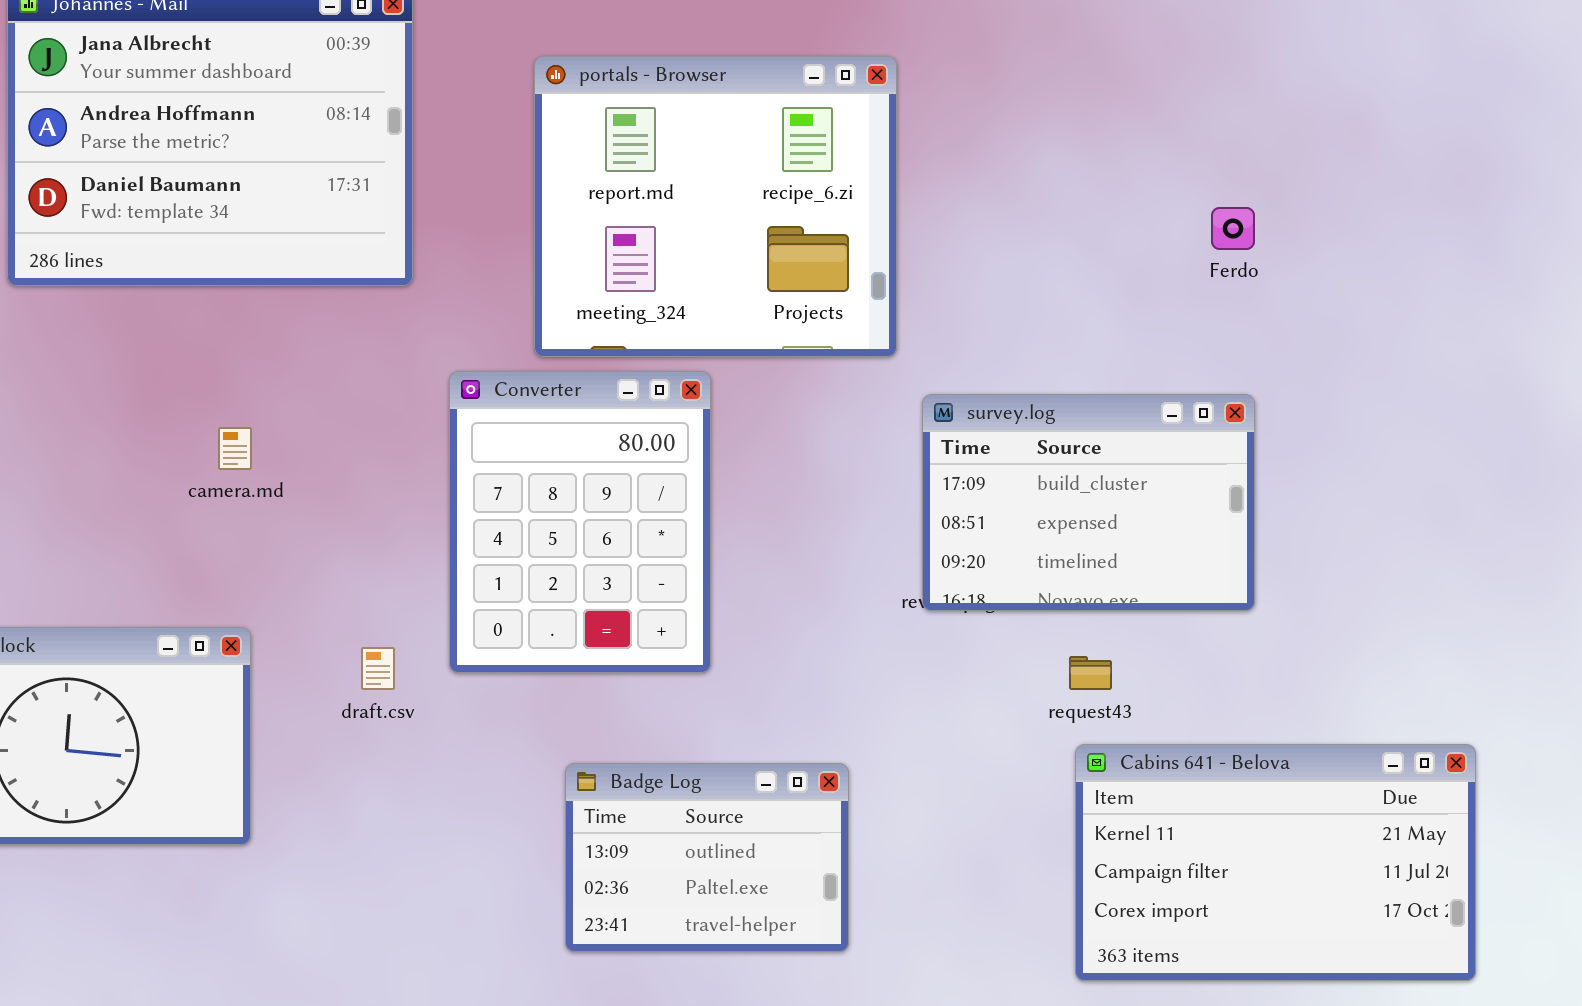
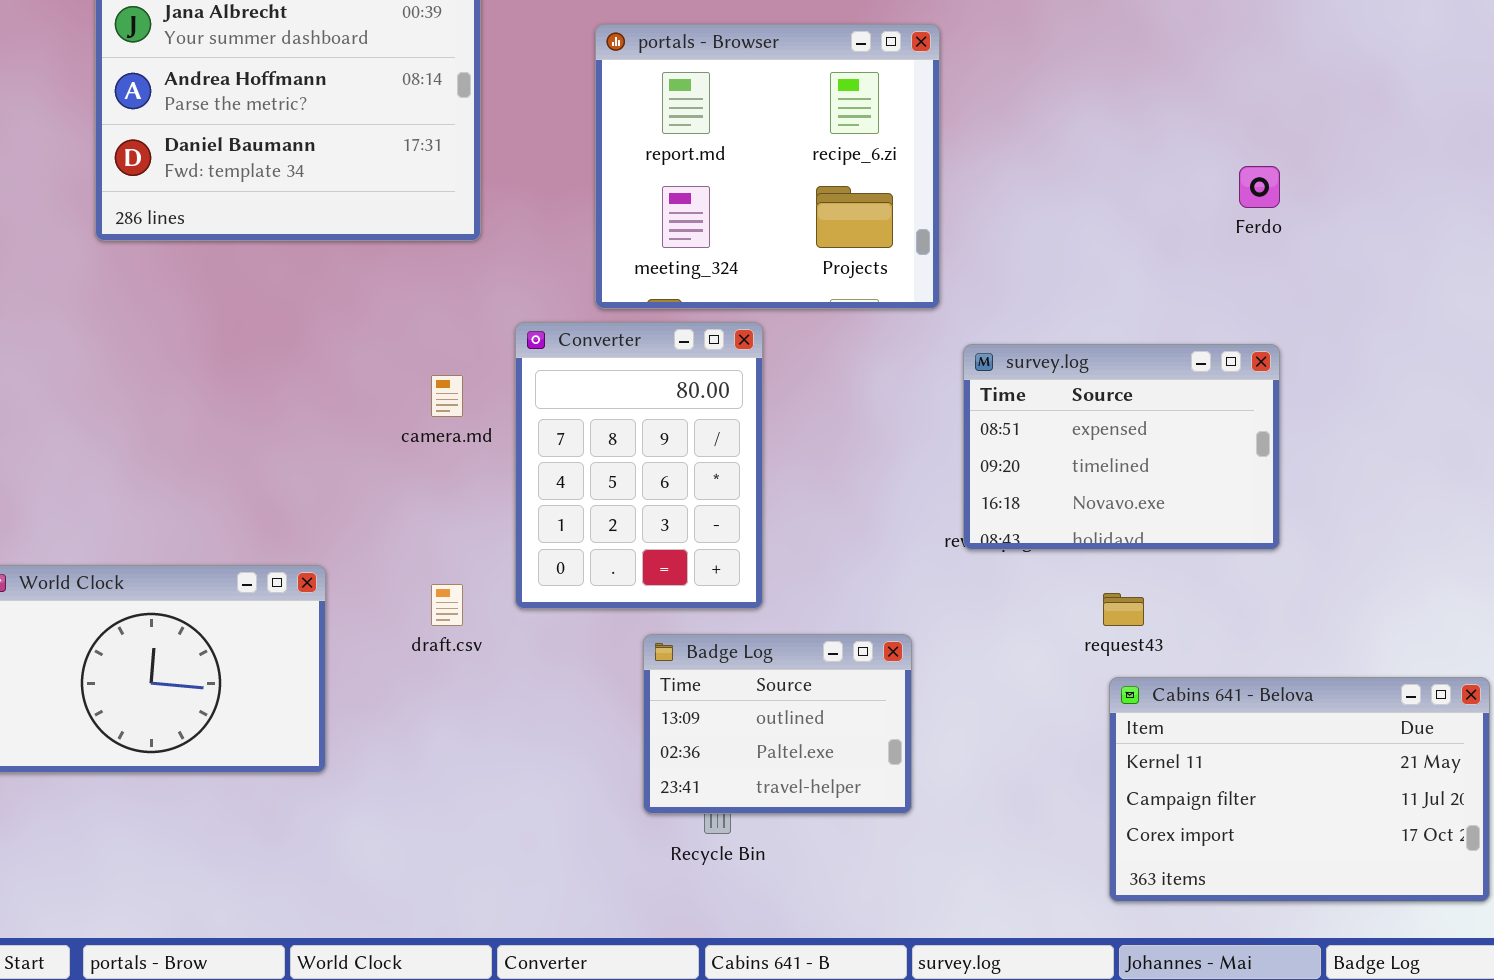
survey.log: [922,394,1255,611] -> [963,344,1280,550], scrolled down 1 row
camera.md: [218,427,252,470] -> [431,375,463,417], moved
Badge Log: [565,763,849,952] -> [643,634,912,814], moved

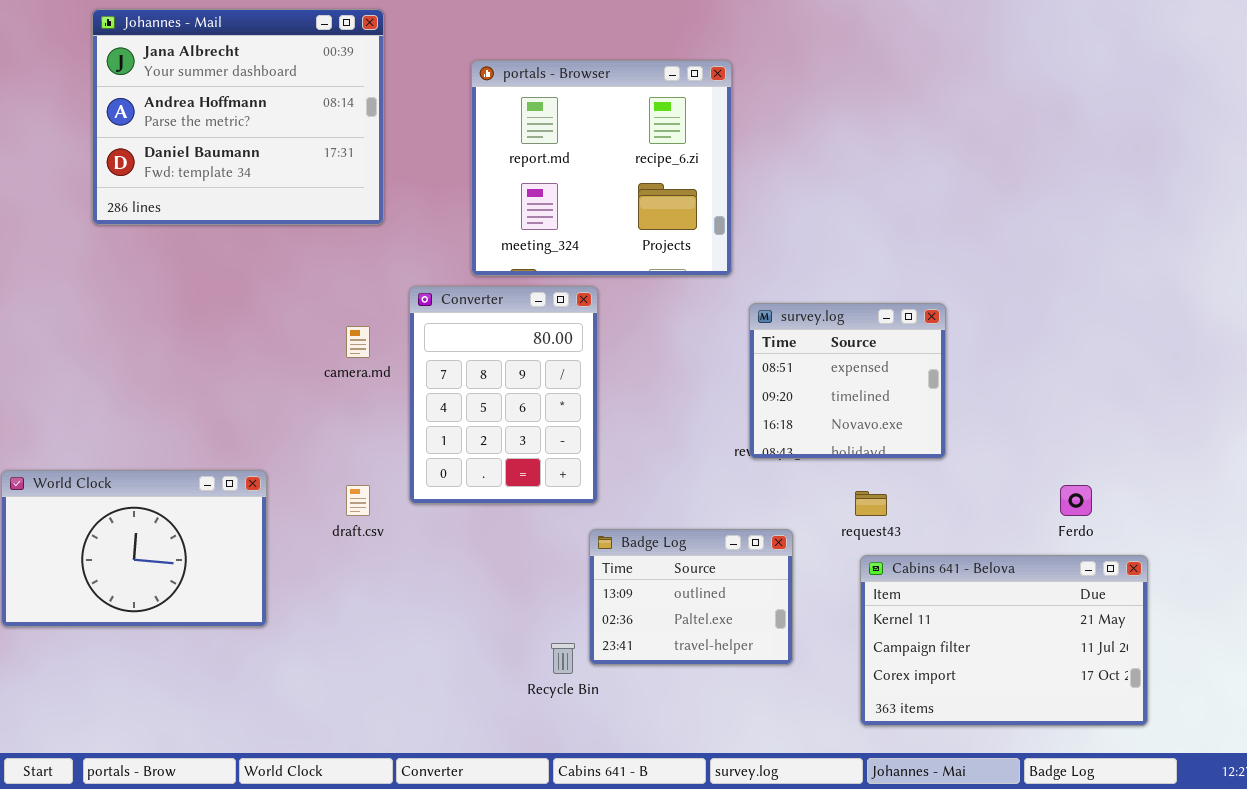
Ferdo: [1239,166,1280,208] -> [1060,485,1092,516], moved
survey.log: [963,344,1280,550] -> [749,303,946,459], resized
Badge Log: [643,634,912,814] -> [589,529,793,665], moved

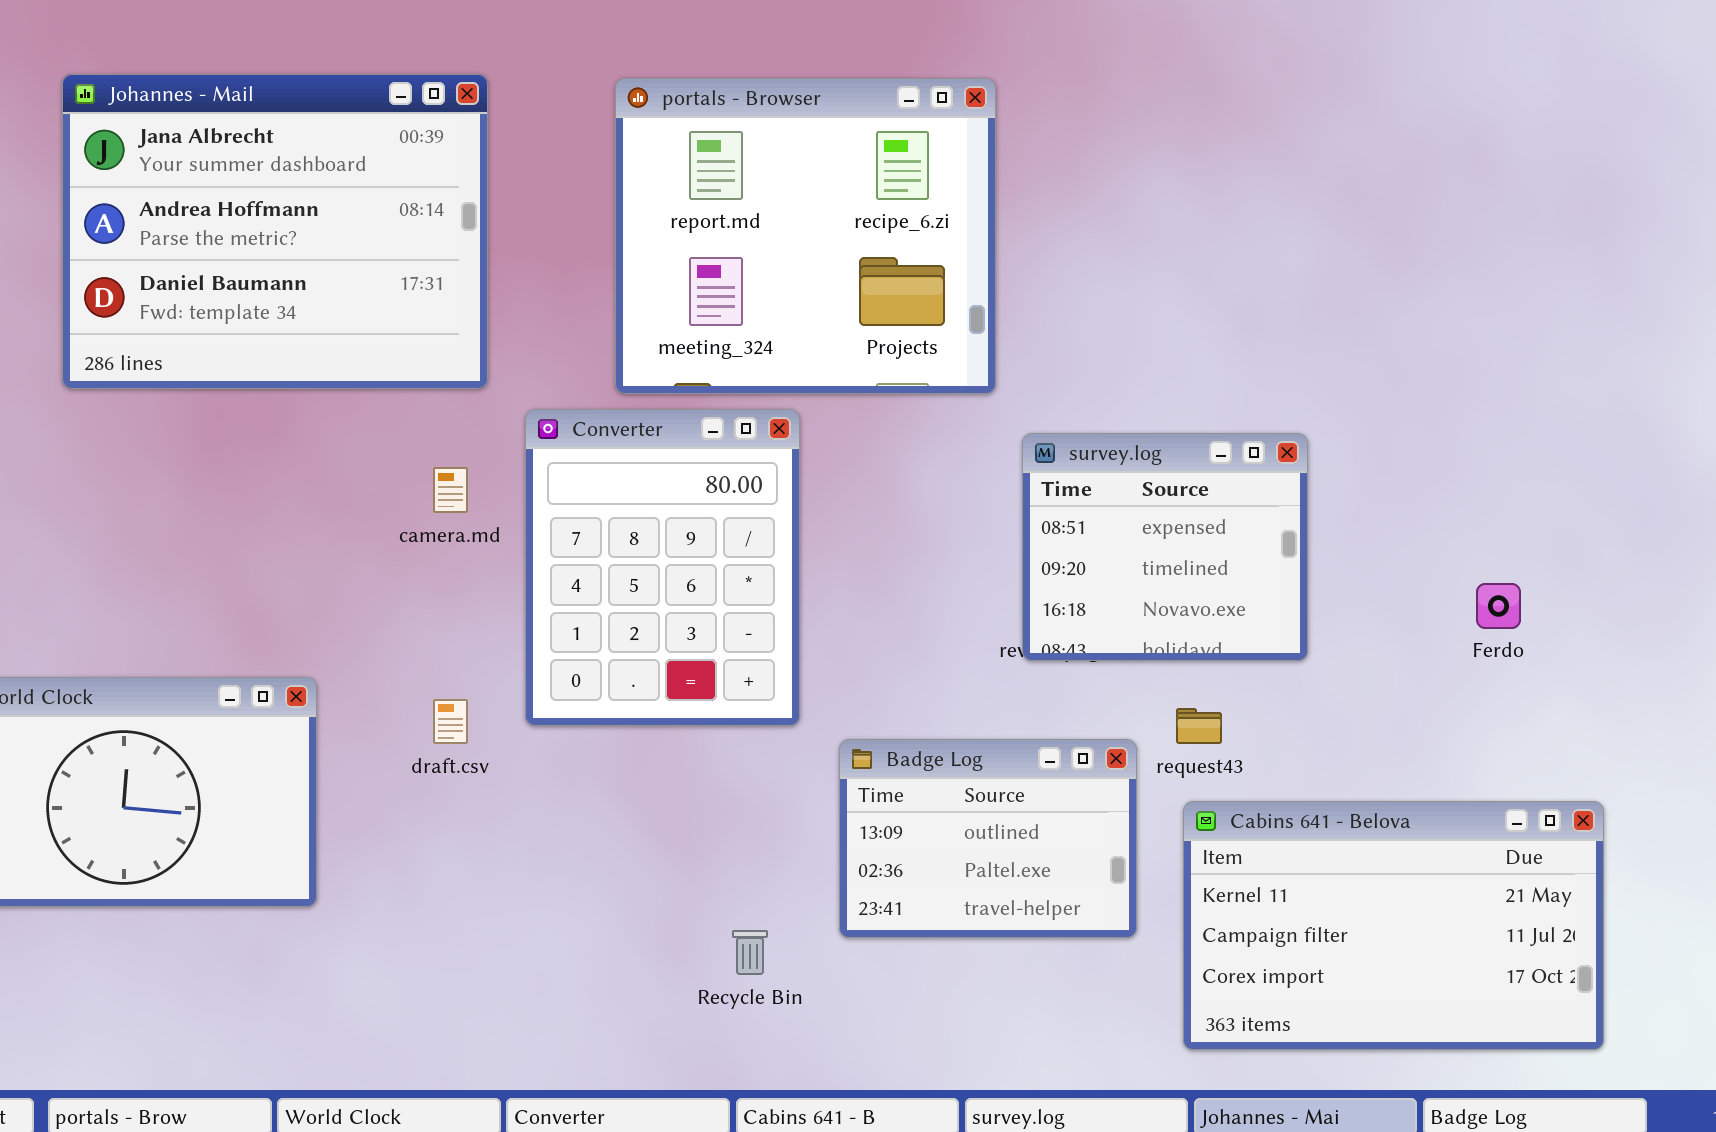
Johannes - Mail: [92,9,384,225] -> [62,74,488,389], moved
Ferdo: [1060,485,1092,516] -> [1476,583,1521,629], moved
Badge Log: [589,529,793,665] -> [839,739,1137,938], moved

